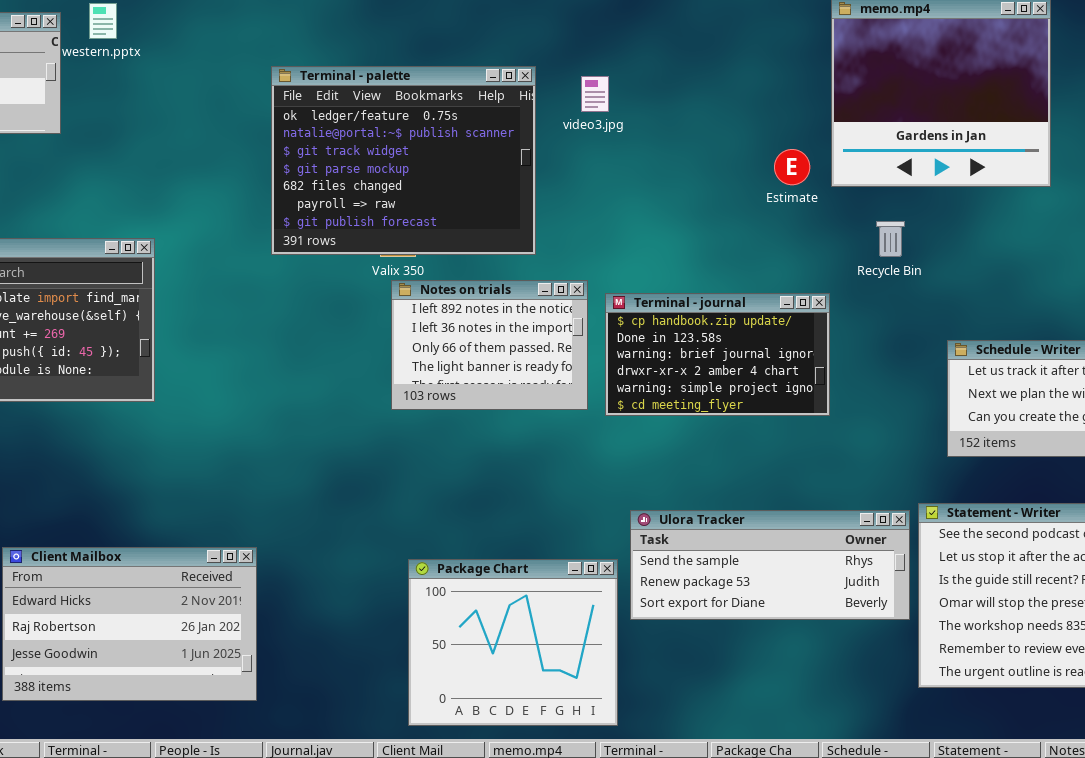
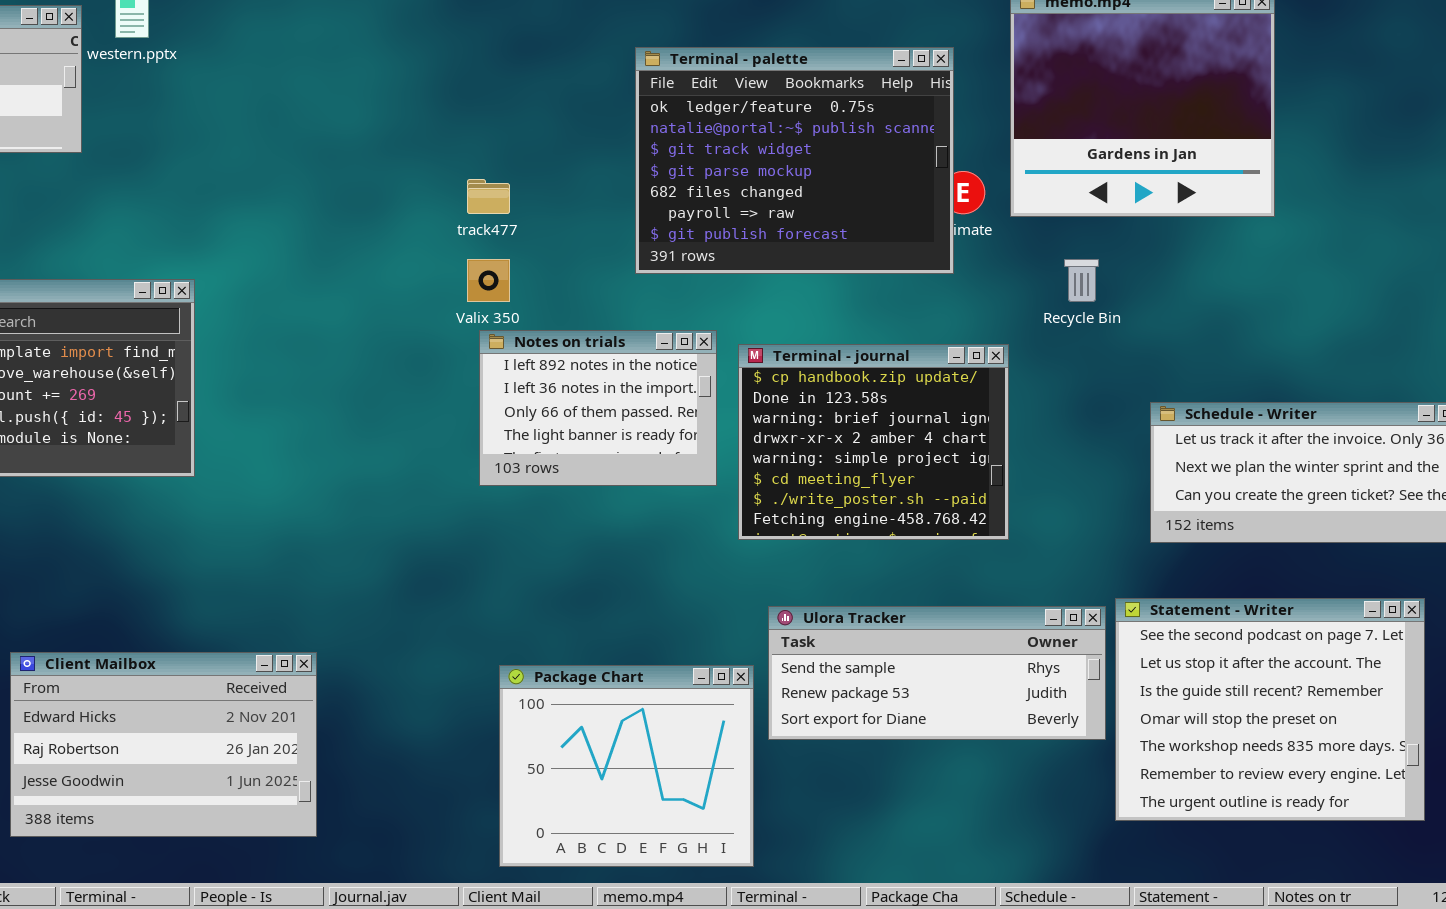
Terminal - palette: [271,66,536,255] -> [635,47,954,274], moved
Terminal - journal: [605,293,830,416] -> [738,344,1009,540], resized

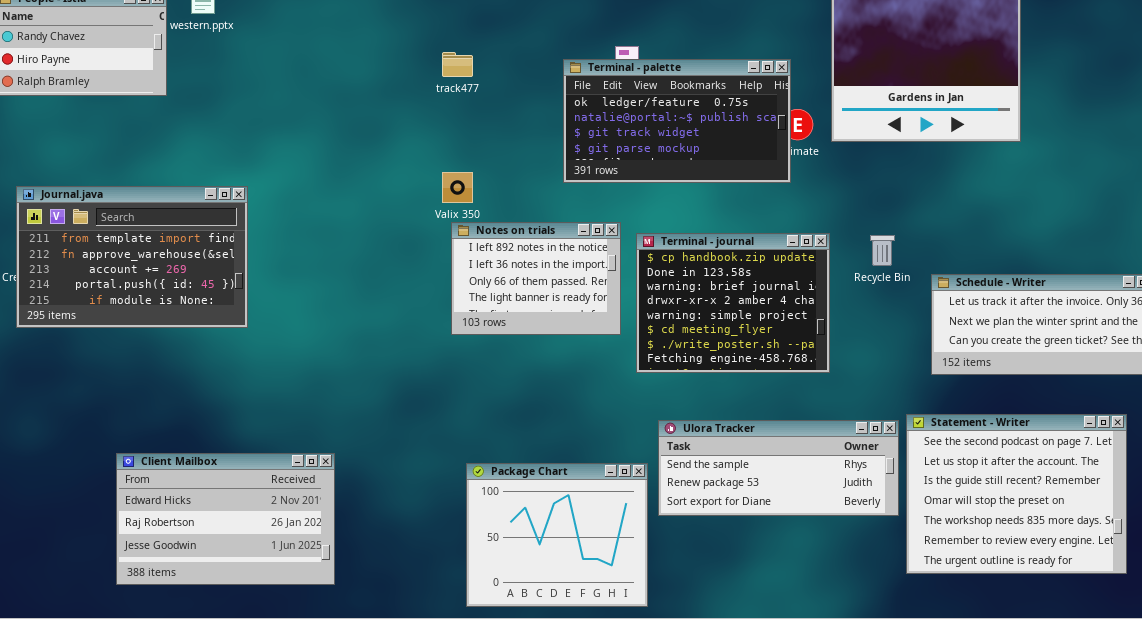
Terminal - palette: [635,47,954,274] -> [563,59,791,183], resized
track477: [467,179,510,214] -> [442,52,473,77], moved
Recycle Bin: [1064,259,1099,302] -> [870,235,895,266], moved

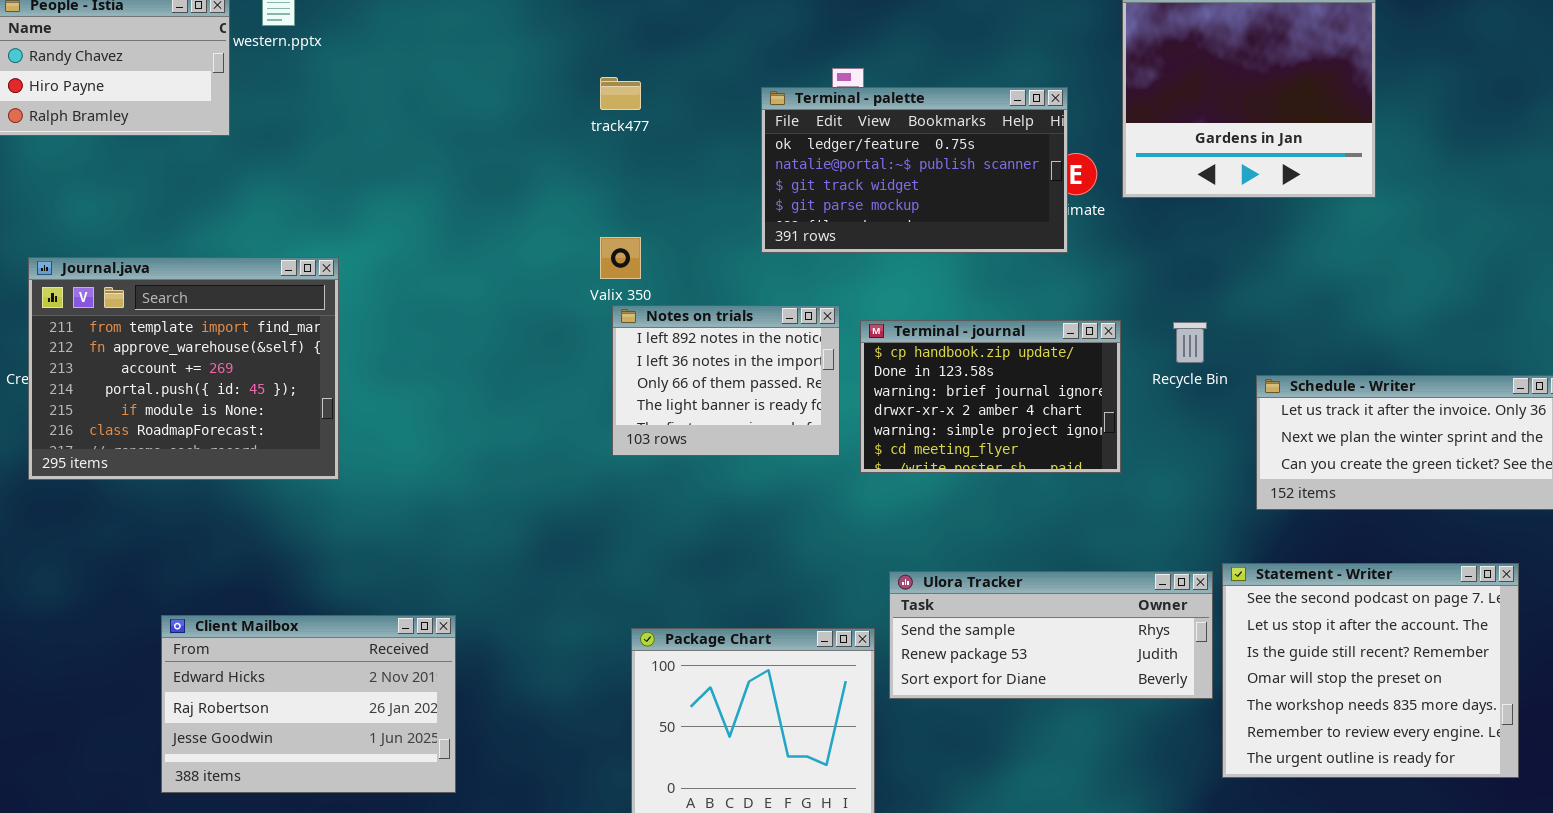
Journal.java: [16,186,248,328] -> [28,257,339,480], resized
Terminal - journal: [636,233,830,373] -> [860,320,1121,473], resized

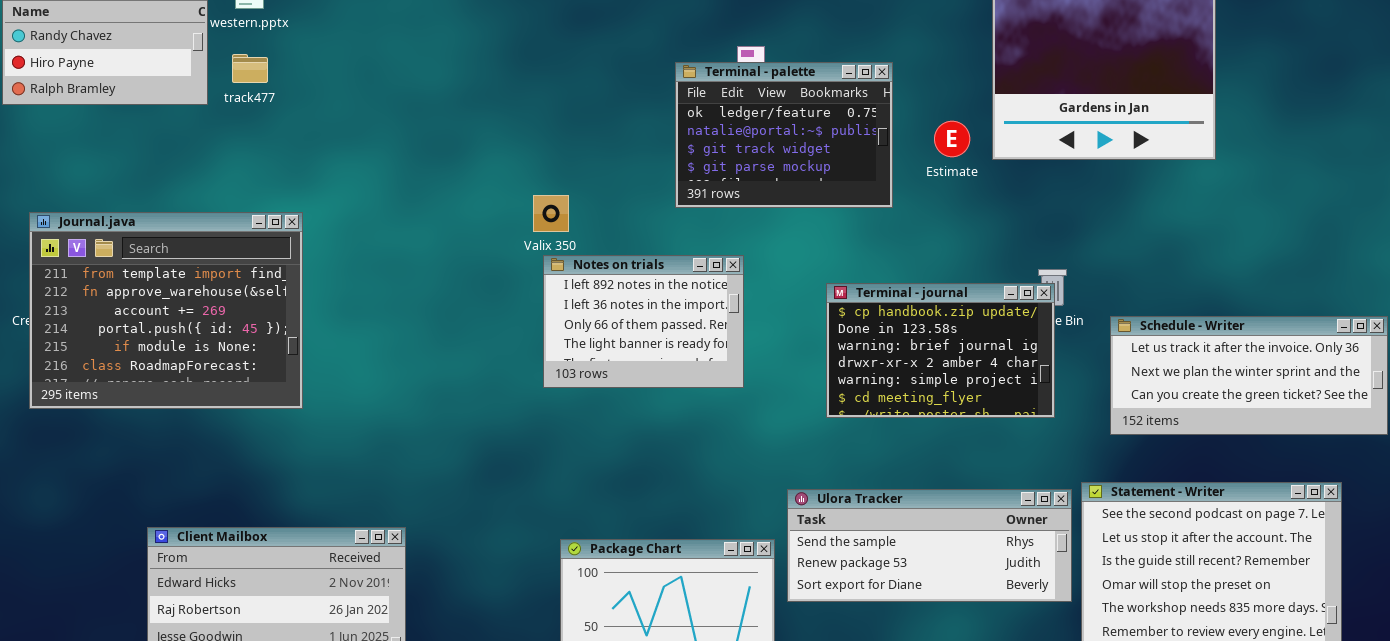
track477: [600,77,641,110] -> [232,54,268,83], moved
Terminal - palette: [761,87,1068,253] -> [675,62,893,208], resized
Terminal - journal: [860,320,1121,473] -> [826,283,1055,418], moved

